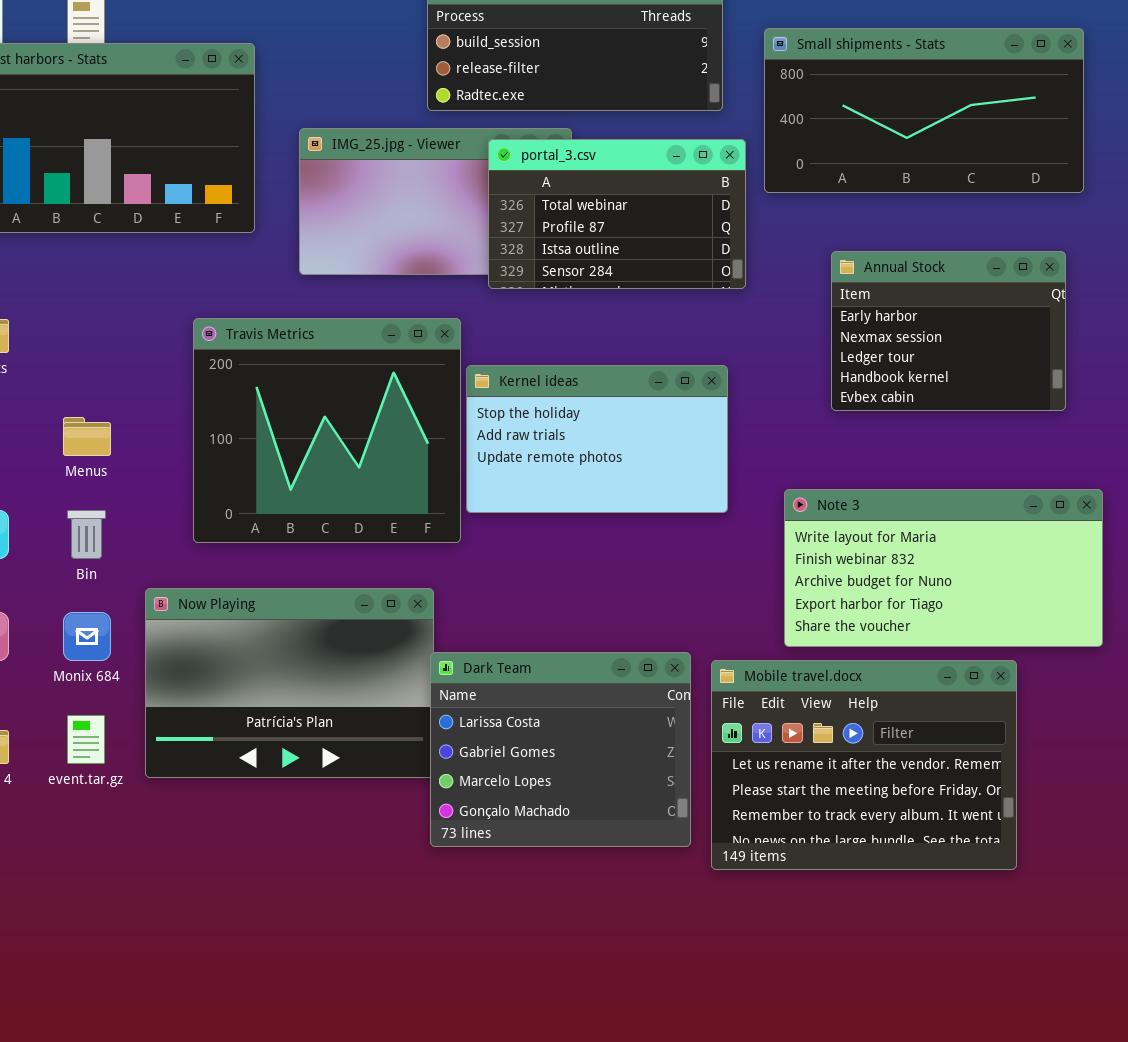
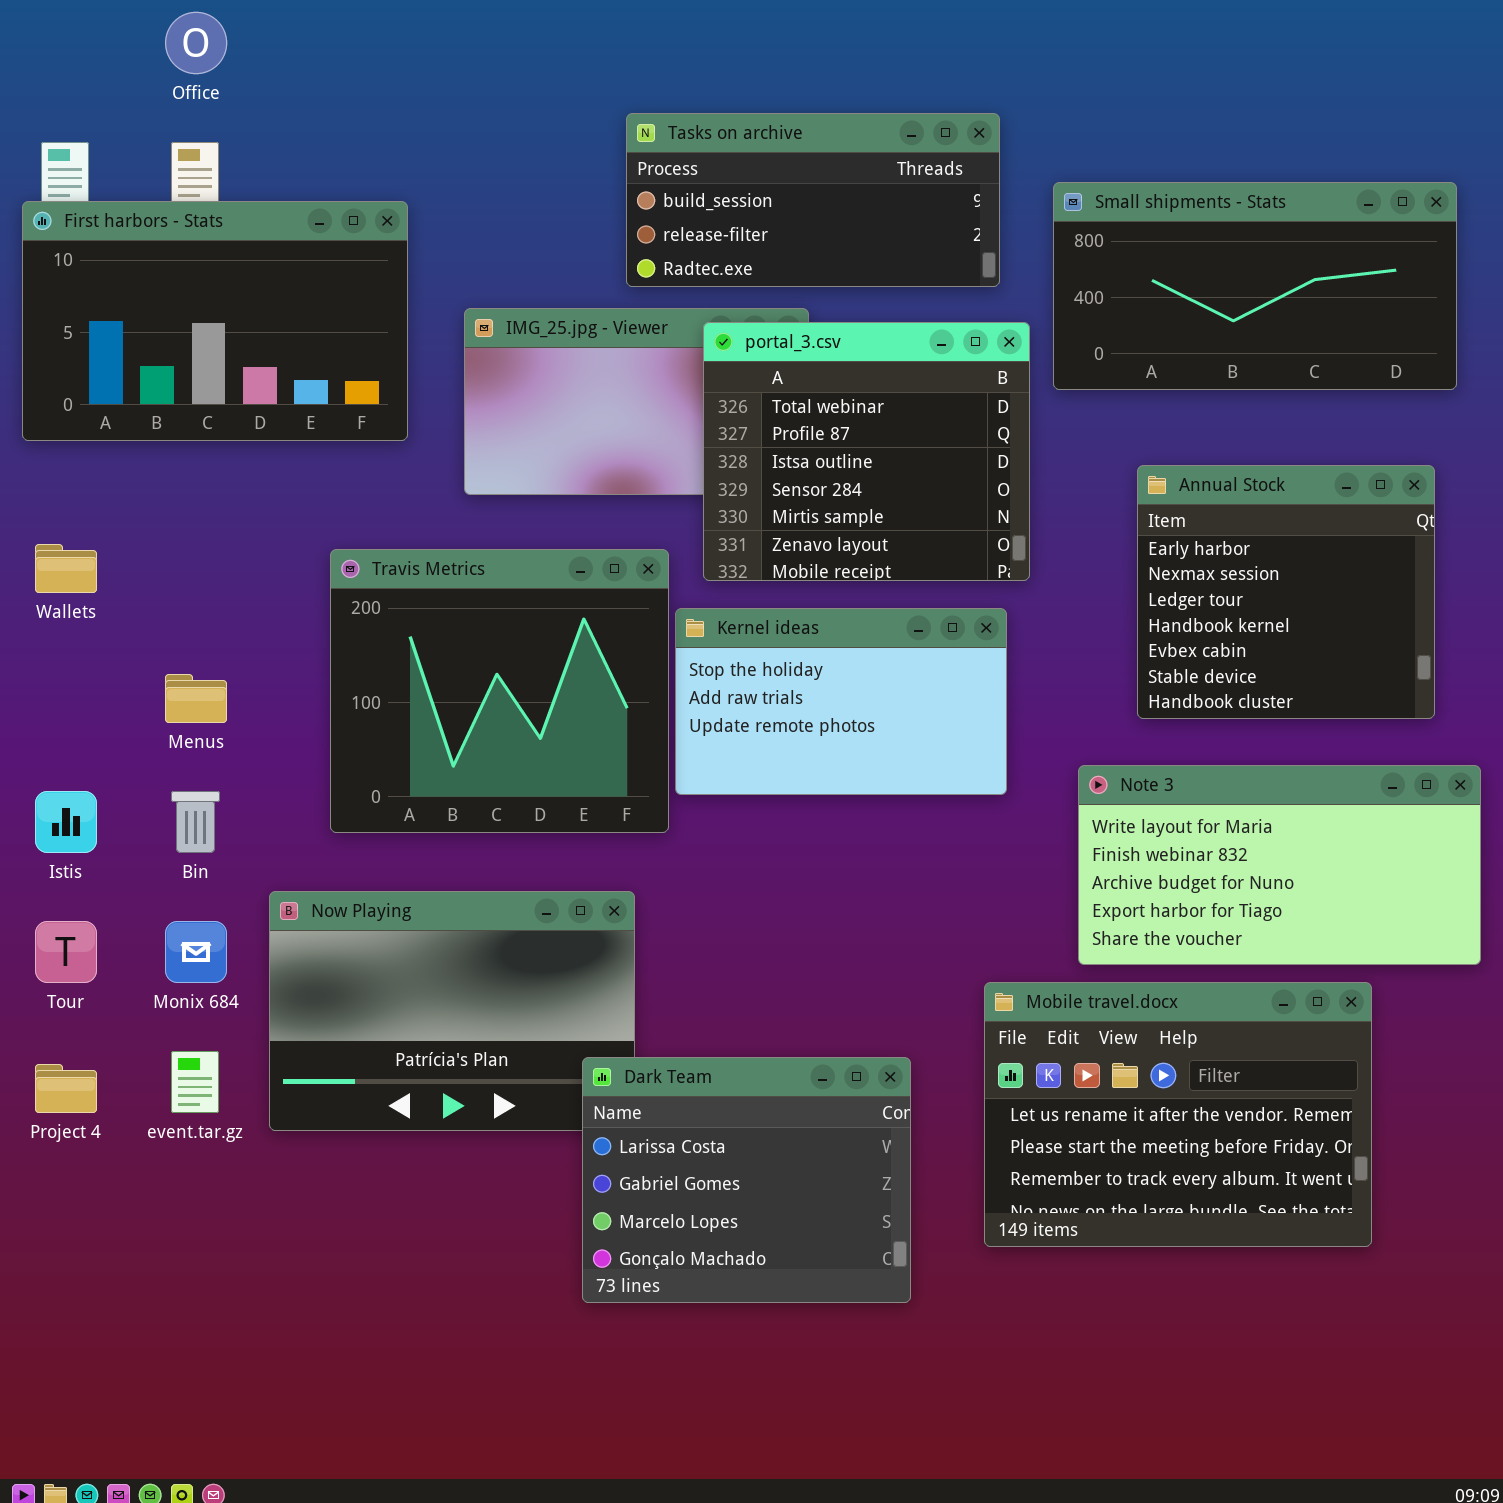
portal_3.csv: [488,139,746,289] -> [703,322,1030,581], resized
Annual Stock: [831,251,1066,411] -> [1137,465,1435,719], resized
Dark Team: [430,652,691,847] -> [582,1057,911,1303], moved

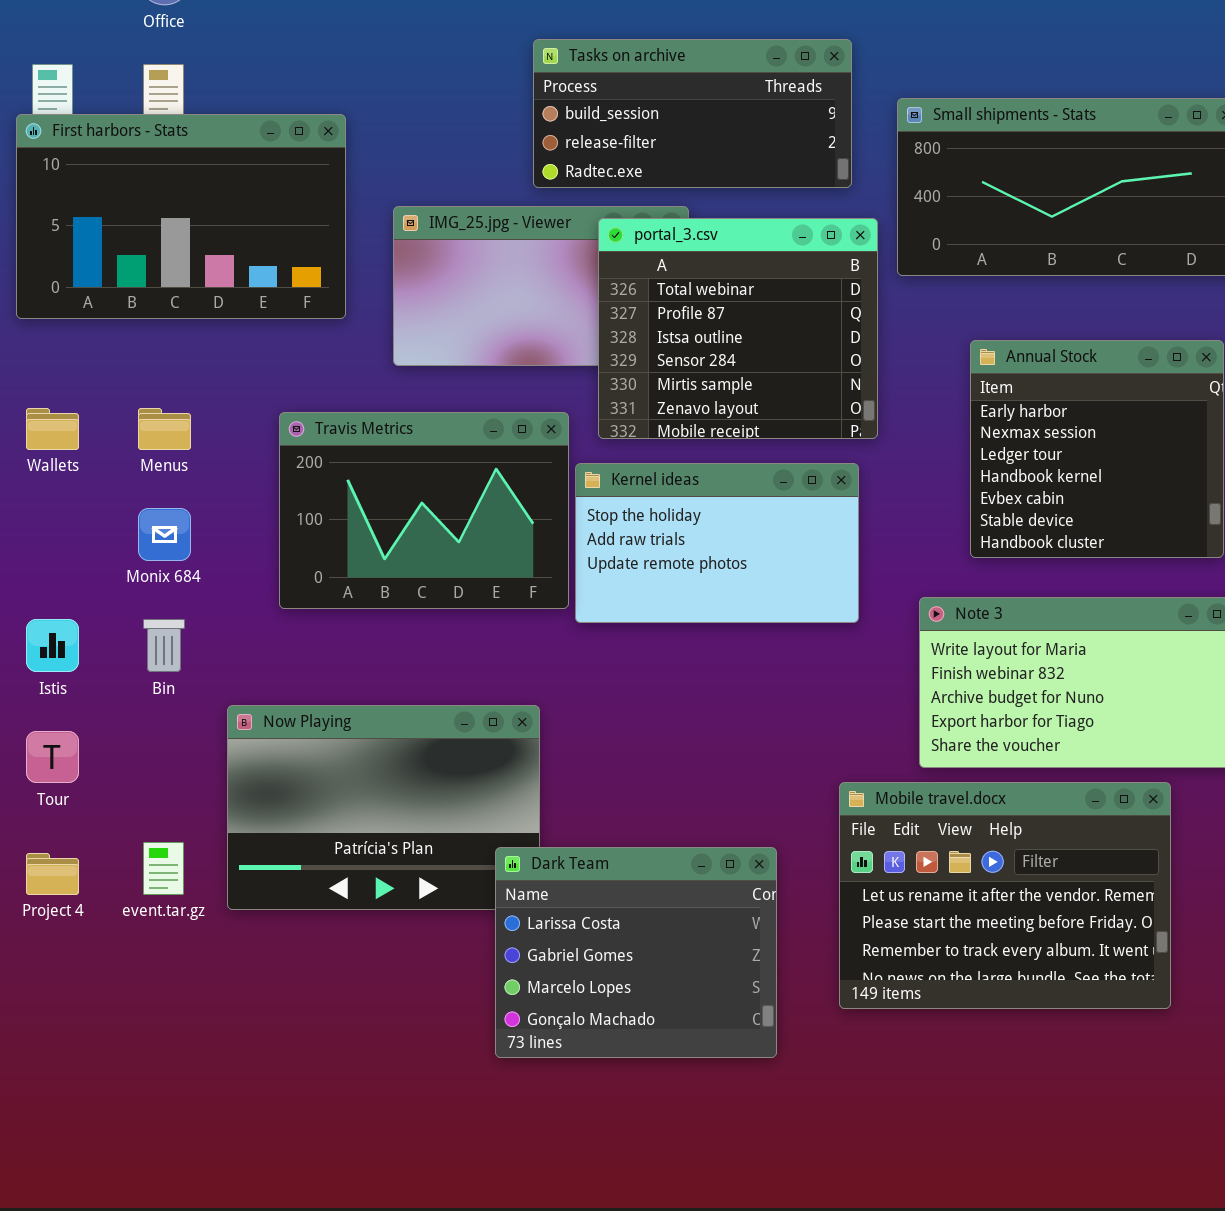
Travis Metrics: [330,549,669,833] -> [279,412,569,609], resized
Menus: [165,674,227,723] -> [138,408,191,450], moved
Monix 684: [165,921,227,983] -> [138,508,191,561], moved

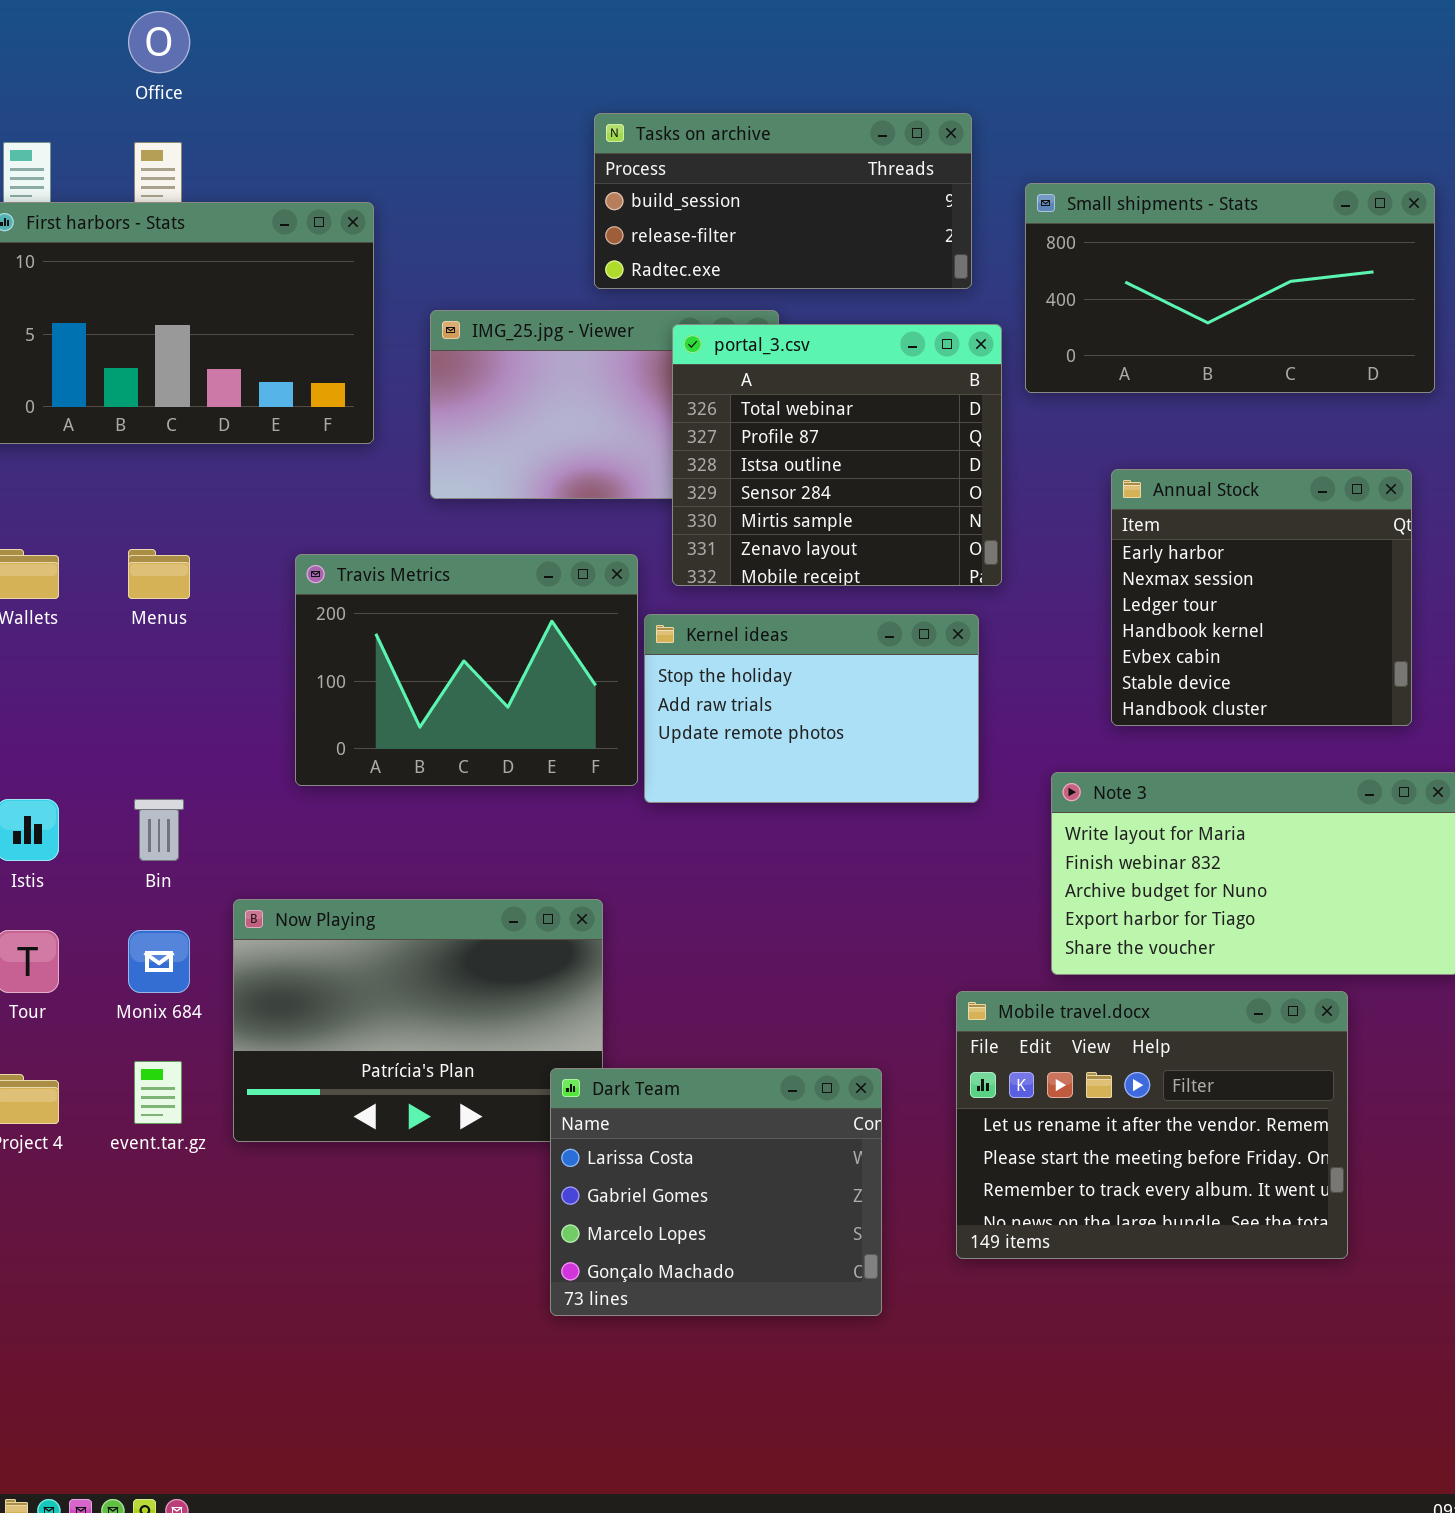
Monix 684: [138,508,191,561] -> [128,930,190,993], moved

